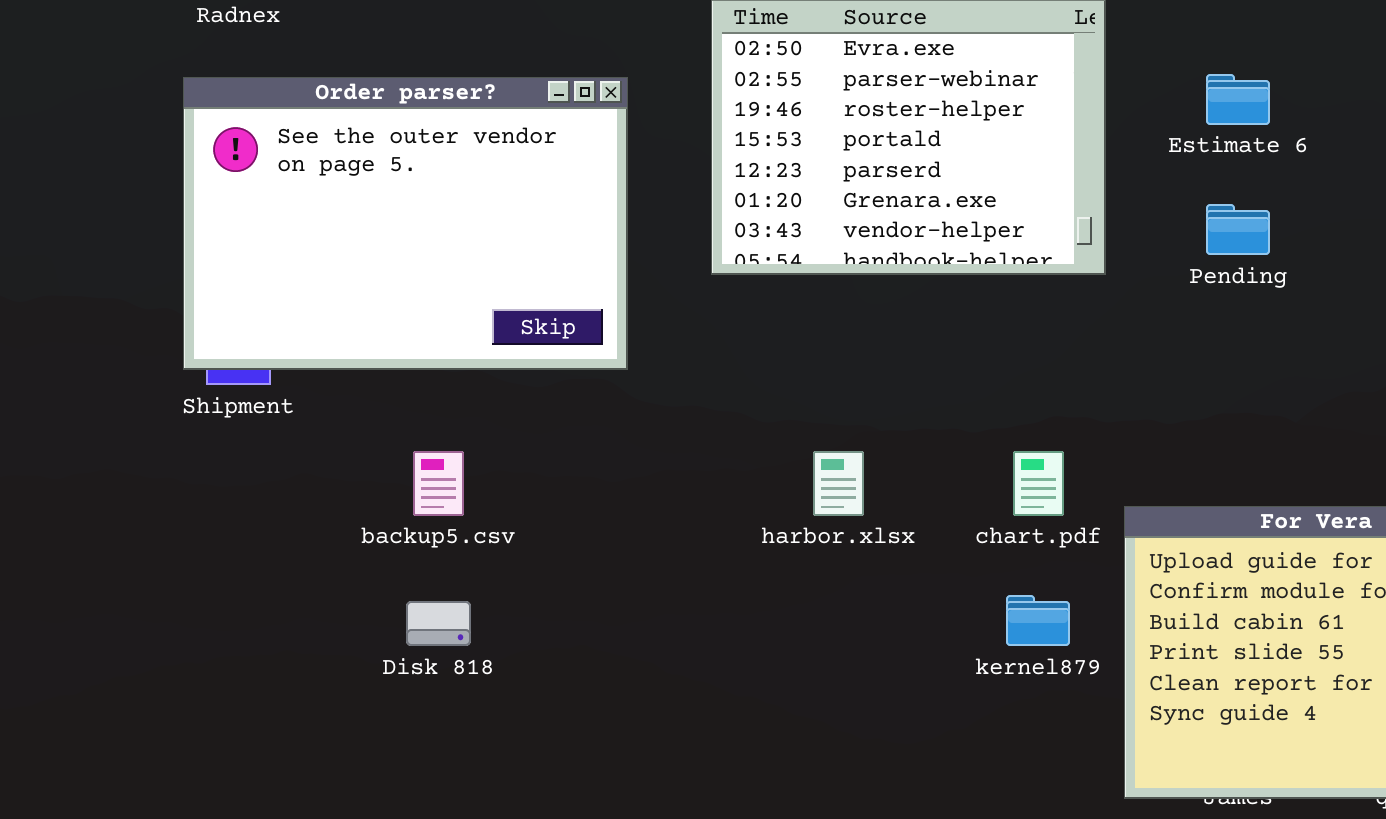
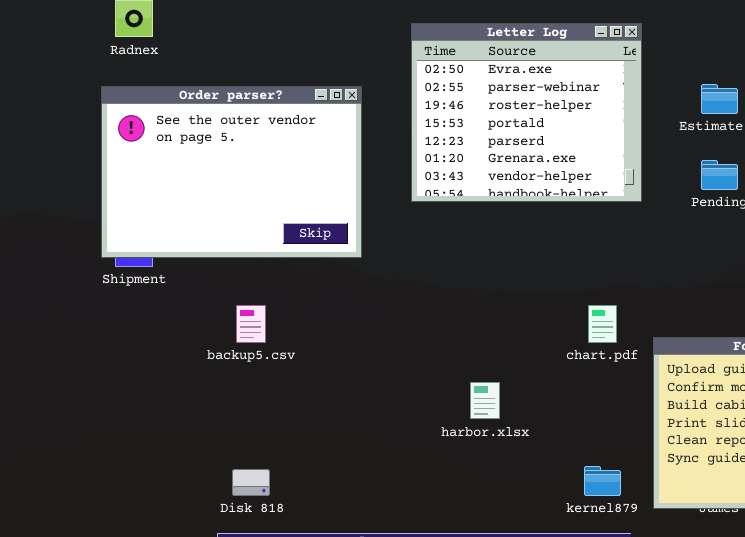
harbor.xlsx: [813,451,864,516] -> [470,382,500,419], moved
kernel879: [1006,595,1070,646] -> [584,466,621,496], moved
Disk 818: [406,601,471,646] -> [232,469,270,496], moved

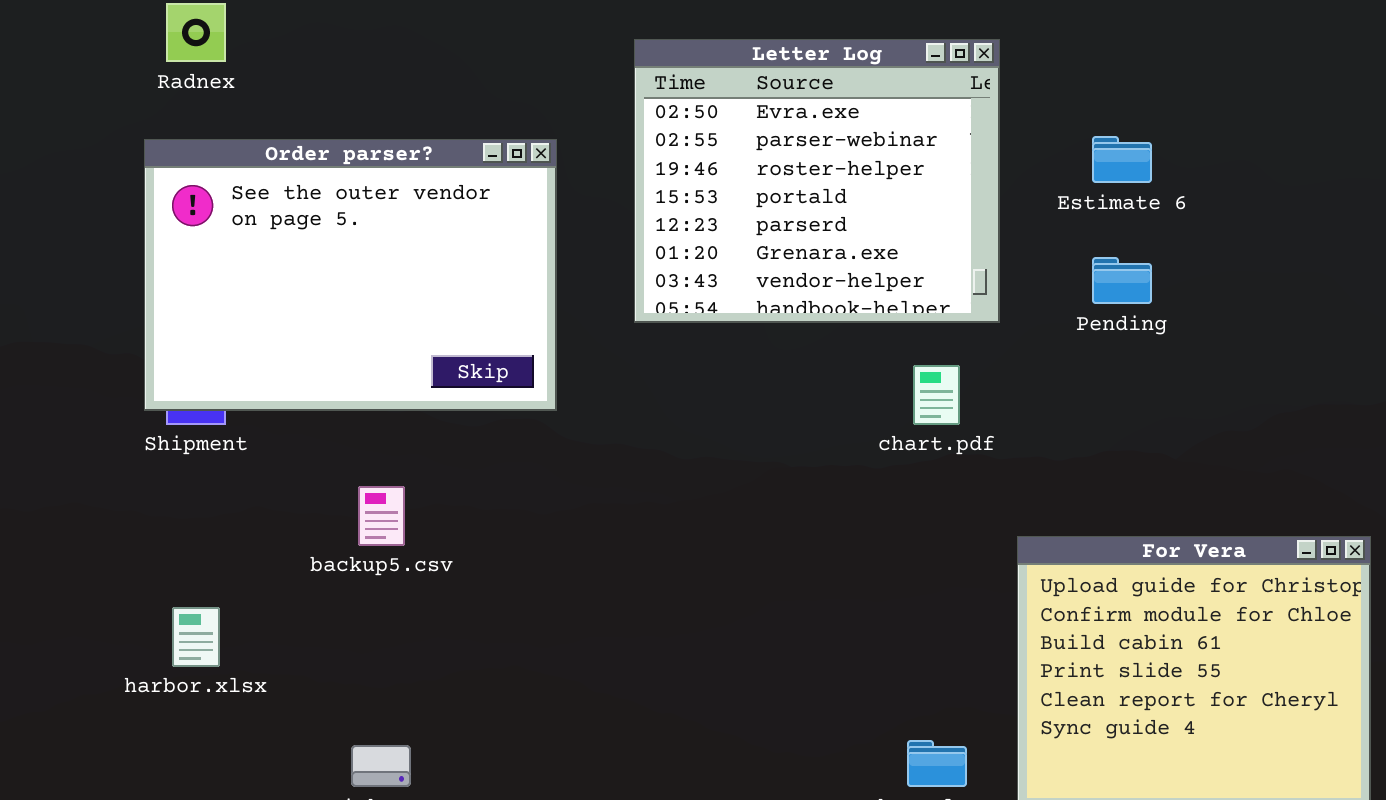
chart.pdf: [588,305,617,343] -> [913,365,960,425], moved
harbor.xlsx: [470,382,500,419] -> [172,607,220,667], moved

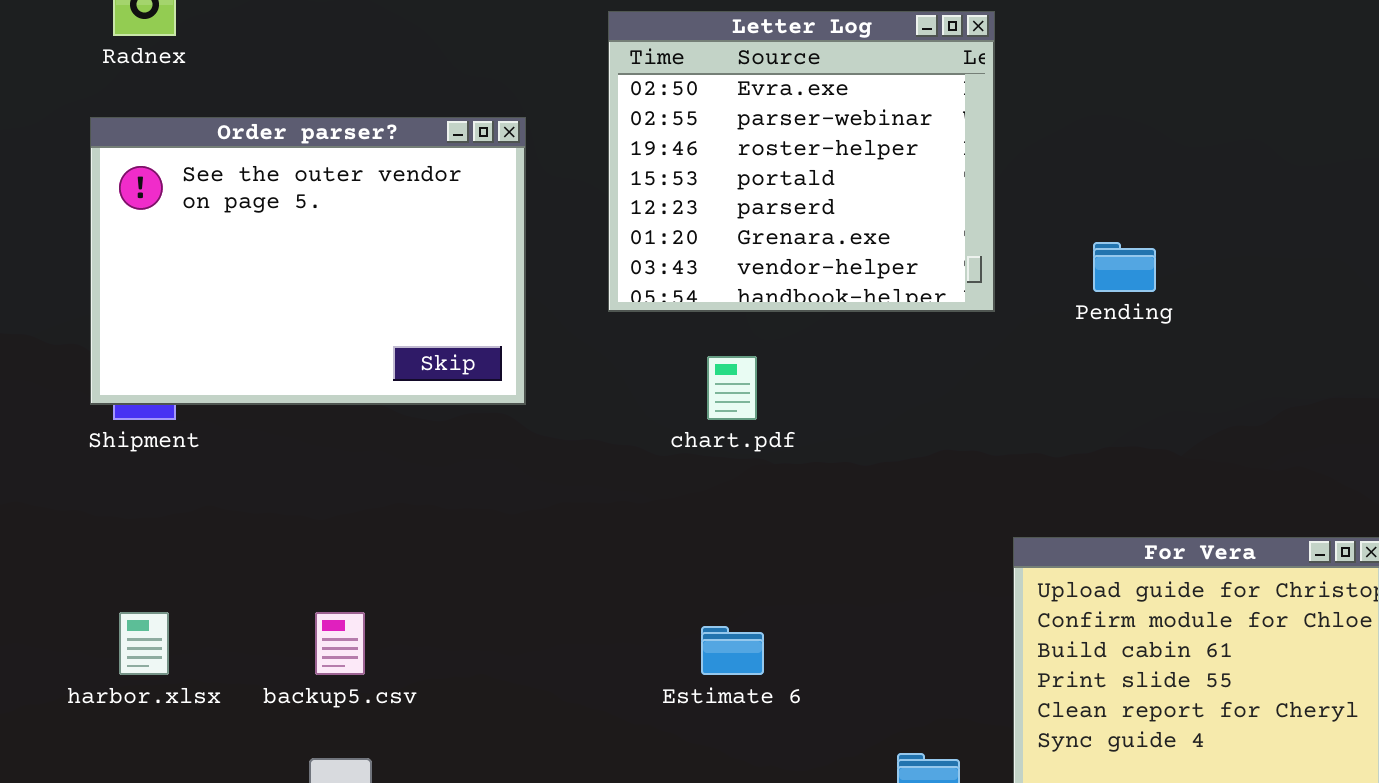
Estimate 6: [1092,136,1152,183] -> [701,626,764,675], moved
chart.pdf: [913,365,960,425] -> [707,356,757,420], moved
backup5.csv: [358,486,405,546] -> [315,612,365,675], moved

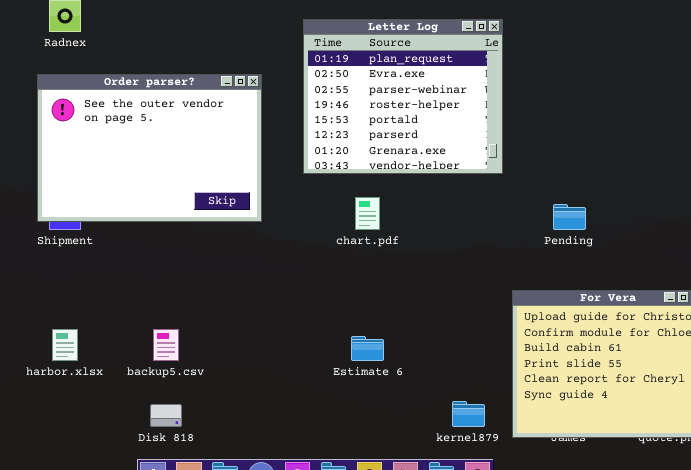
Letter Log: [608,11,995,312] -> [303,19,503,174], scrolled up 1 row
Pending: [1093,242,1156,292] -> [553,204,586,230], moved

